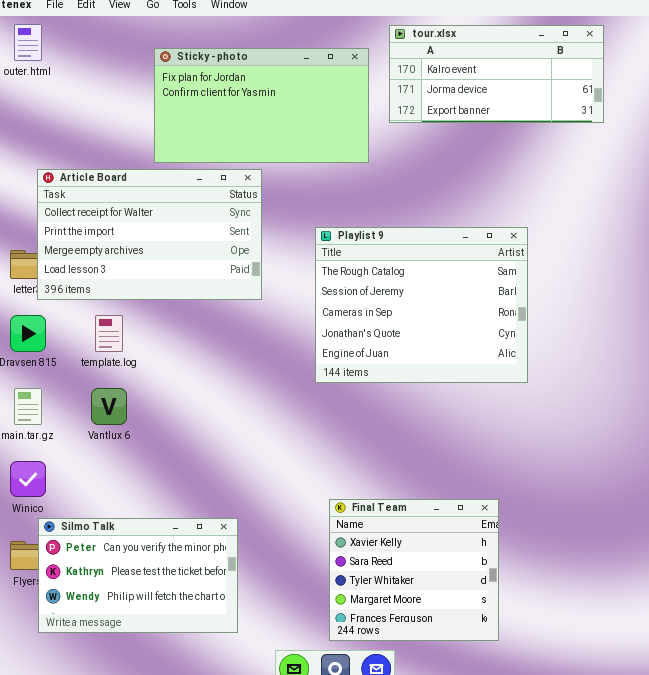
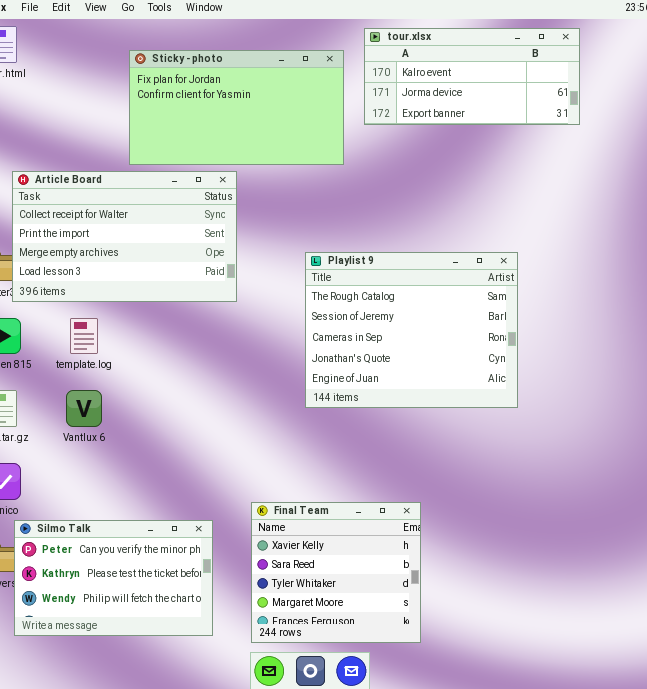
Playlist 9: [315,227,528,383] -> [305,252,518,408], moved
Final Team: [329,499,499,641] -> [251,502,421,643], moved

